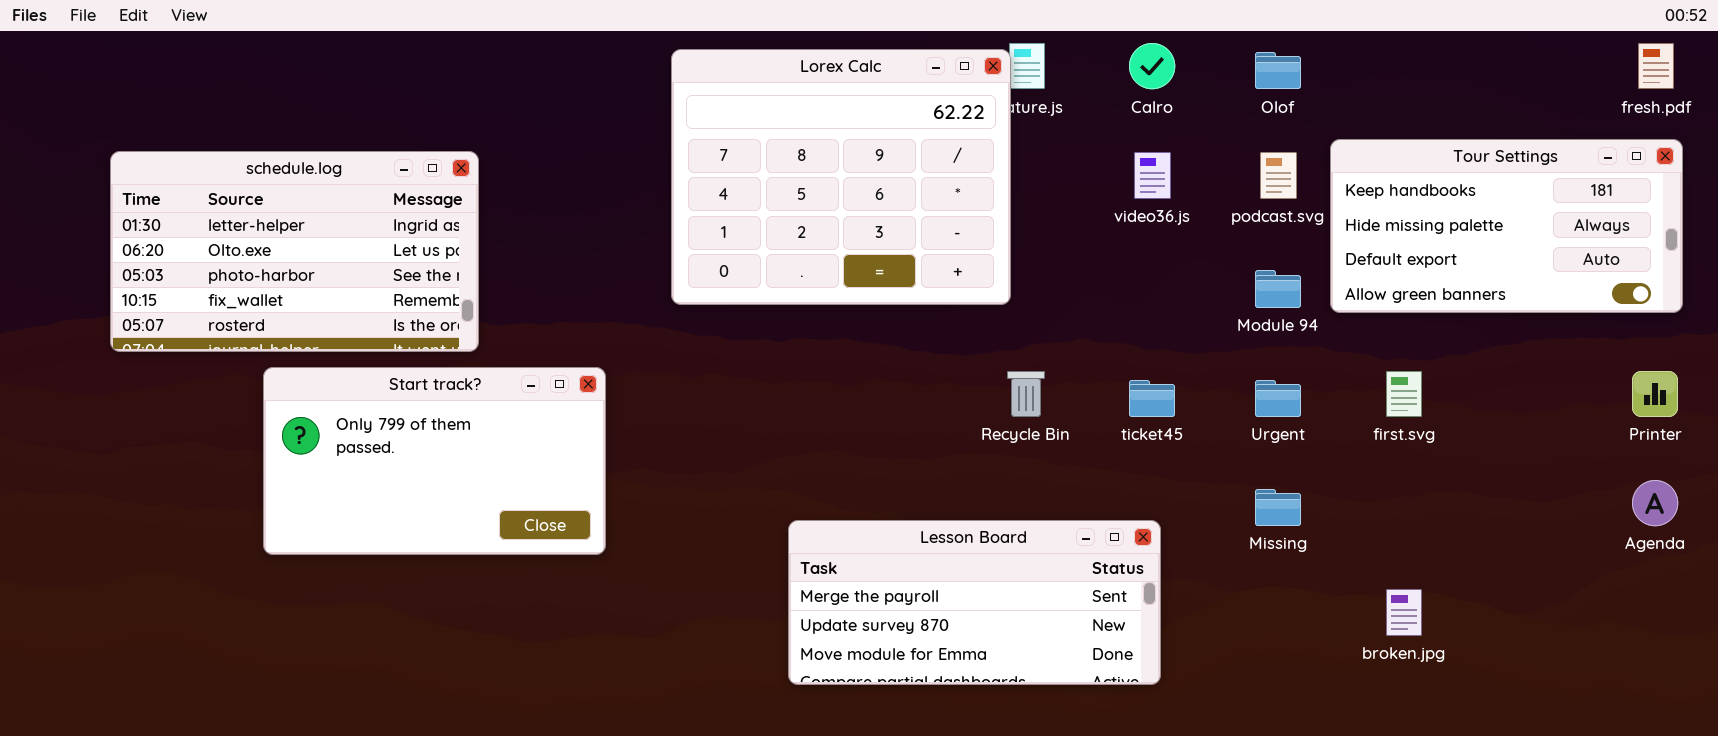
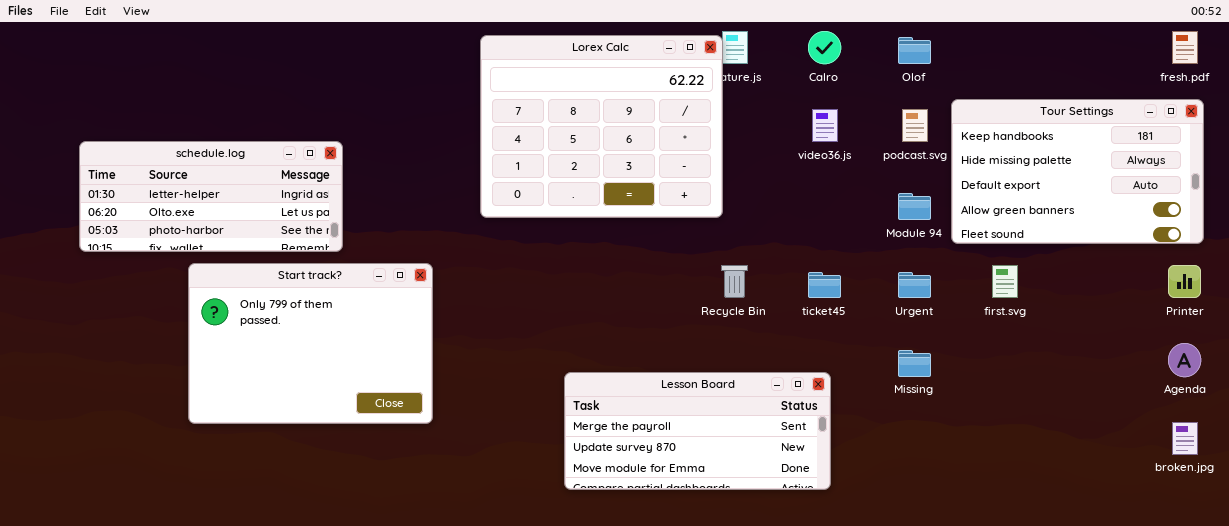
Tour Settings: [1330,139,1683,313] -> [951,99,1204,244], resized
schedule.log: [110,151,479,352] -> [79,141,343,252], resized
Start track?: [263,367,606,555] -> [188,263,433,424], resized
broken.jpg: [1386,589,1422,636] -> [1172,422,1198,455], moved

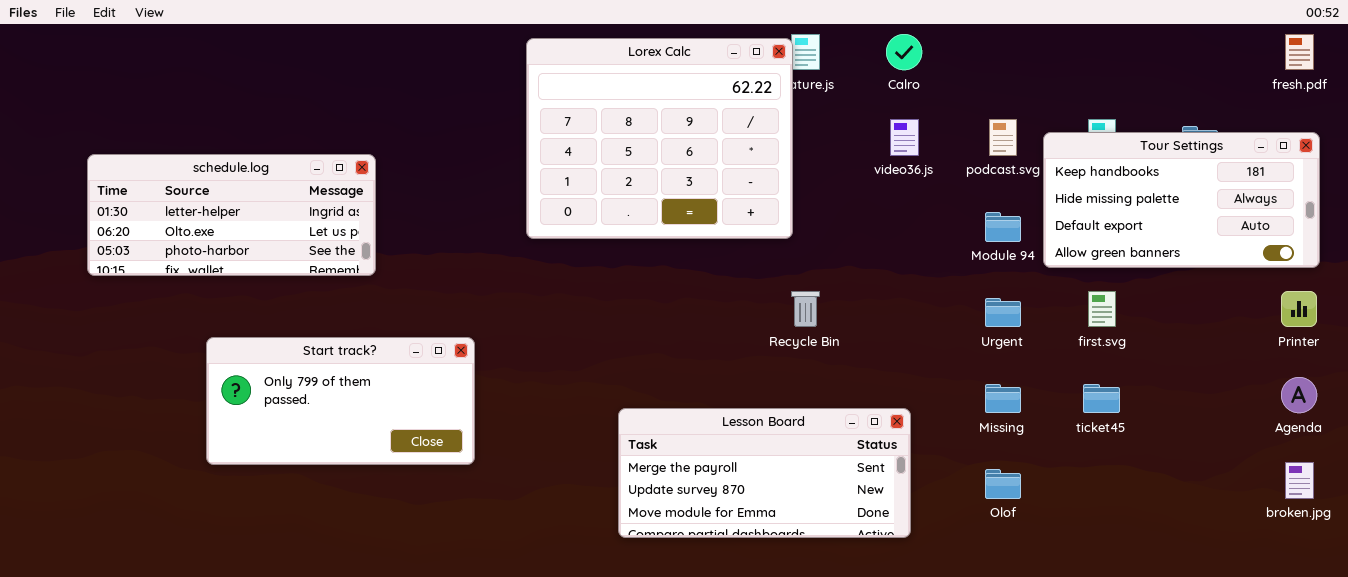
Olof: [898,37,931,64] -> [985,469,1021,499], moved
Tour Settings: [951,99,1204,244] -> [1043,132,1320,268], resized
Start track?: [188,263,433,424] -> [206,337,475,465], resized
ticket45: [808,272,841,298] -> [1083,384,1120,413], moved

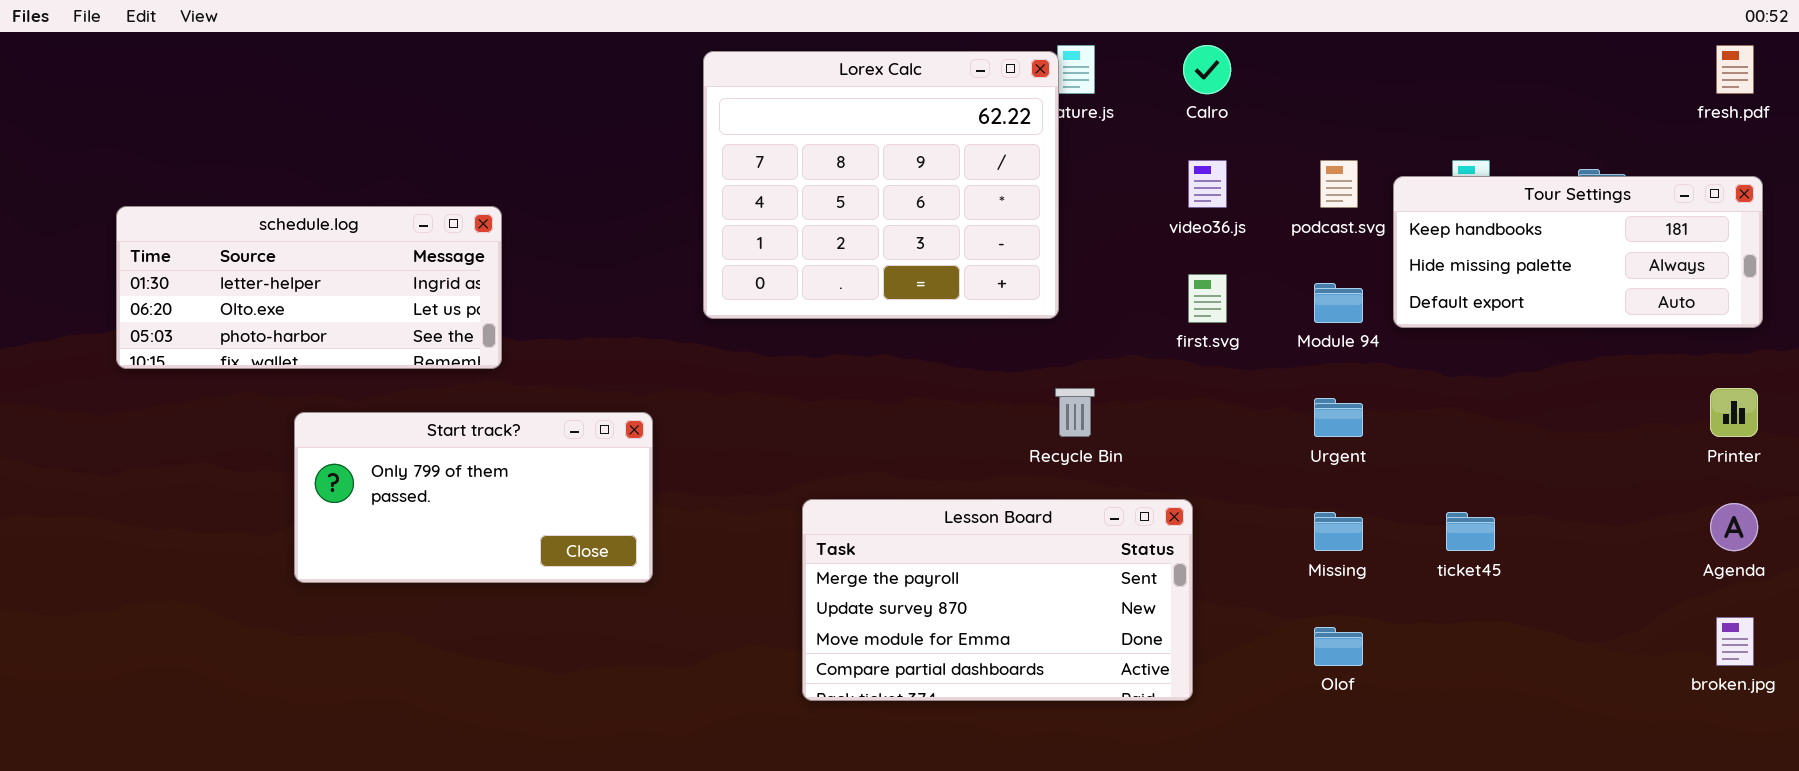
Tour Settings: [1043,132,1320,268] -> [1393,176,1763,328], resized
first.svg: [1088,291,1116,327] -> [1188,274,1227,323], moved
Start track?: [206,337,475,465] -> [294,412,653,583], moved
Lesson Board: [618,408,911,538] -> [802,499,1193,701], moved, resized

